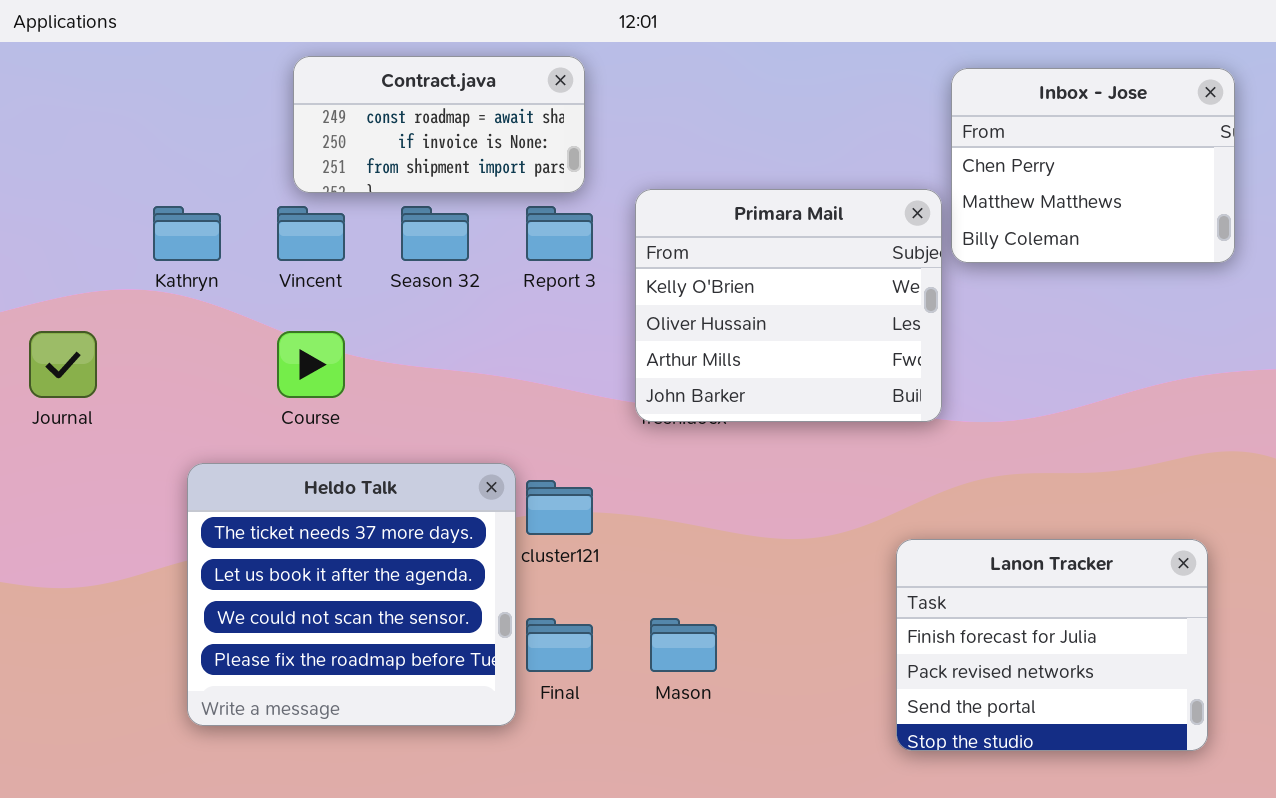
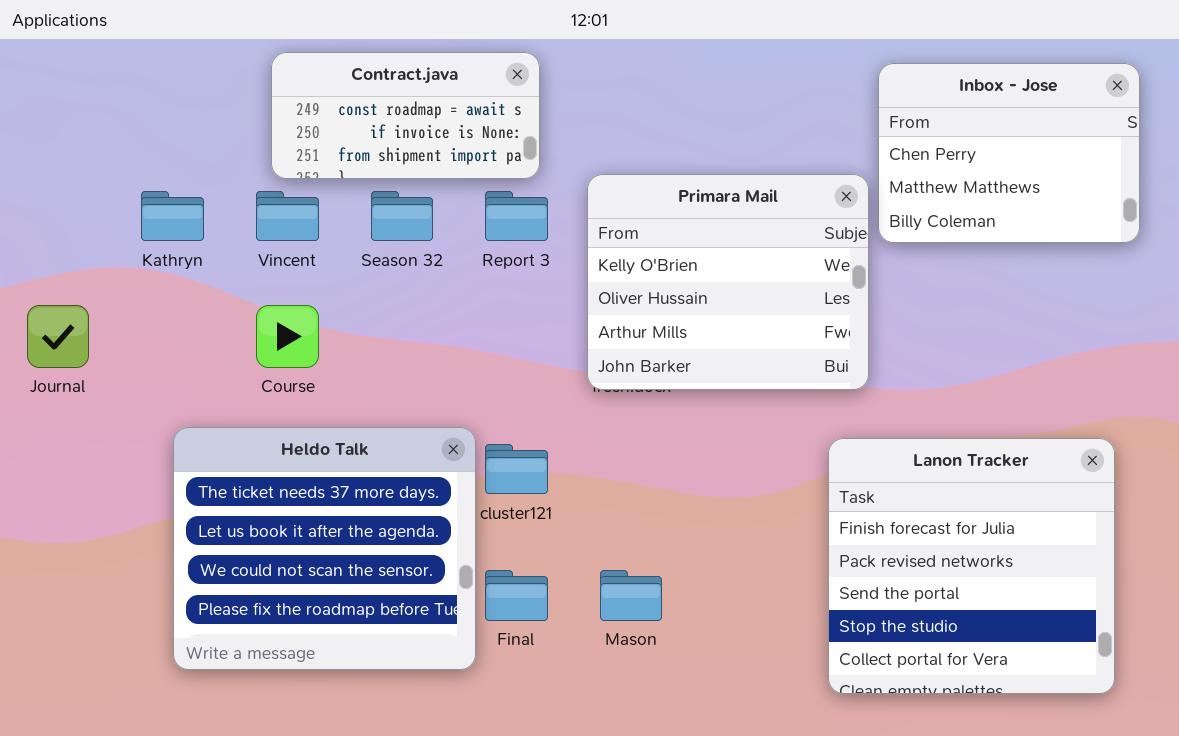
Lanon Tracker: [896,539,1208,751] -> [828,438,1115,694], resized

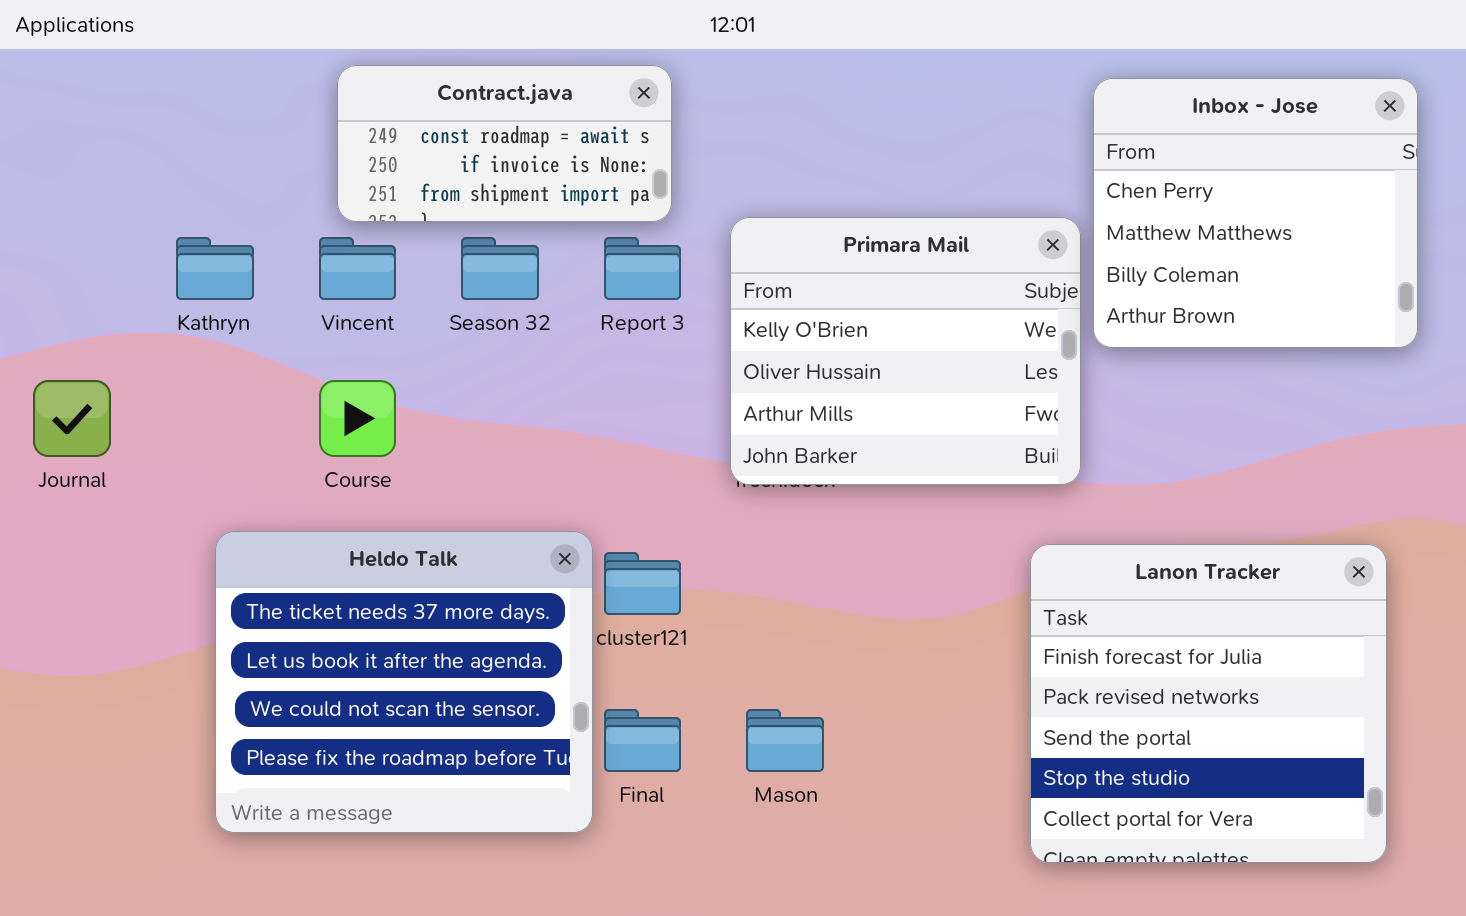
Inbox - Jose: [878,63,1140,243] -> [1093,78,1418,348], resized

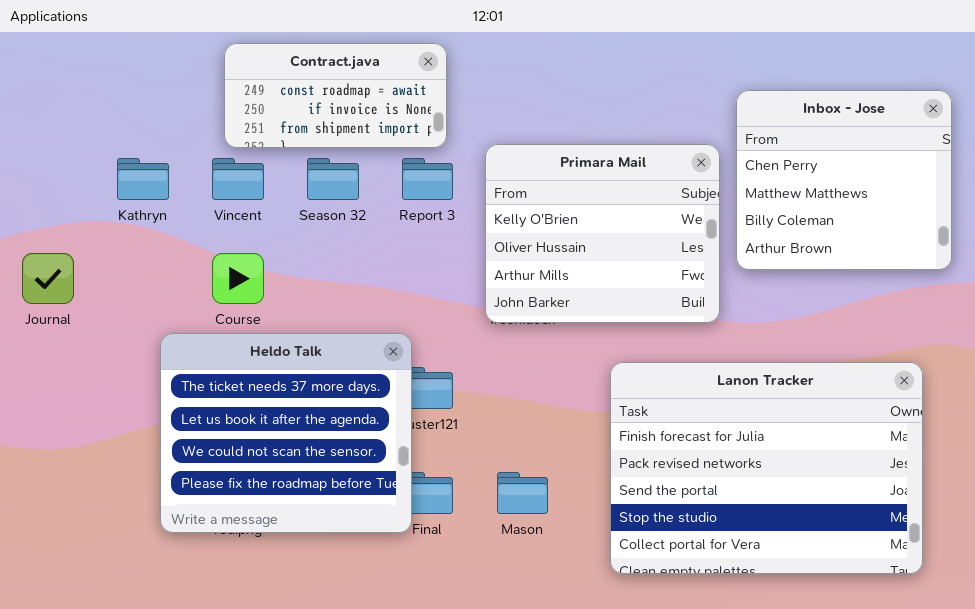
Inbox - Jose: [1093,78,1418,348] -> [736,90,952,270], moved
Heldo Talk: [215,531,593,833] -> [160,333,412,533], moved
Lanon Tracker: [1030,544,1387,863] -> [610,362,923,574], resized

